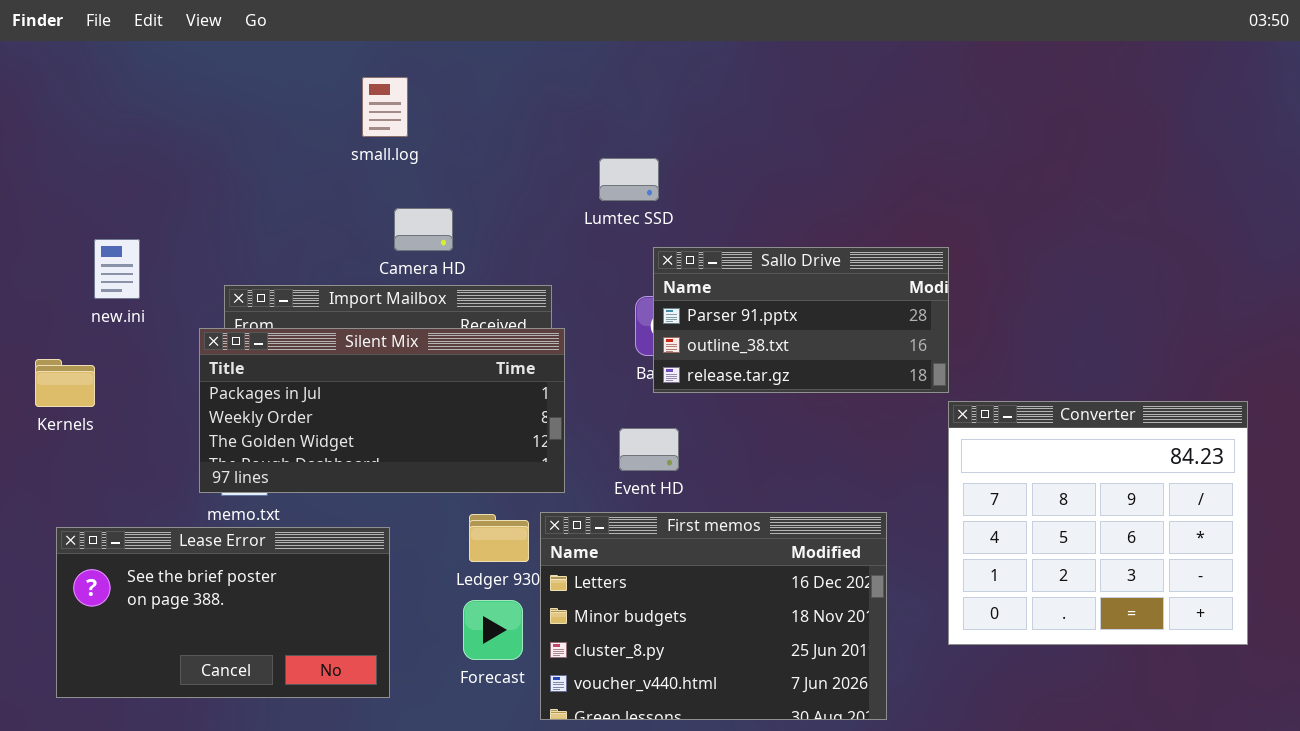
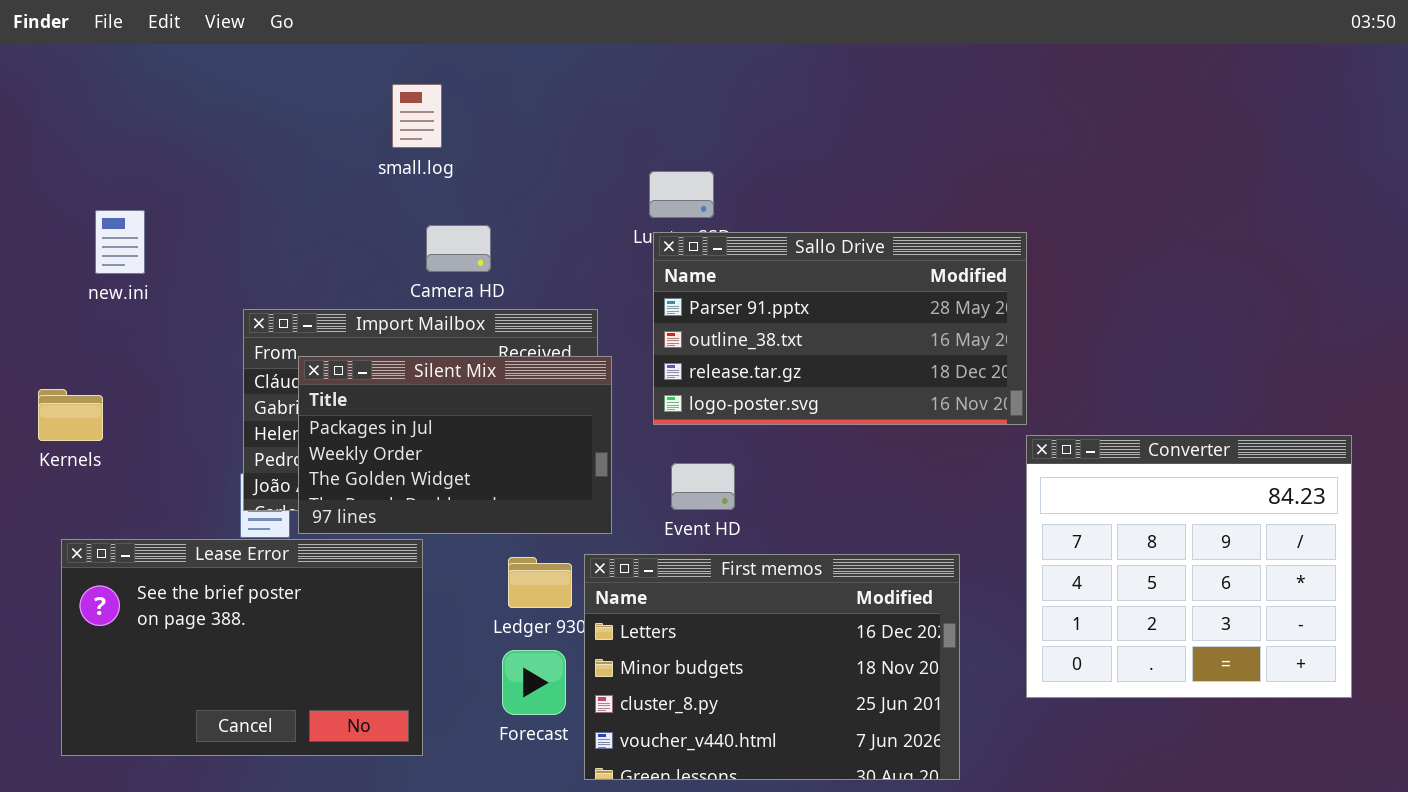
new.ini: [94,239,140,299] -> [95,210,145,274], moved
Sallo Drive: [653,247,949,393] -> [653,232,1027,425], resized
Silent Mix: [199,328,565,493] -> [298,356,612,534], resized
Lease Error: [56,527,390,698] -> [61,539,423,756], resized

